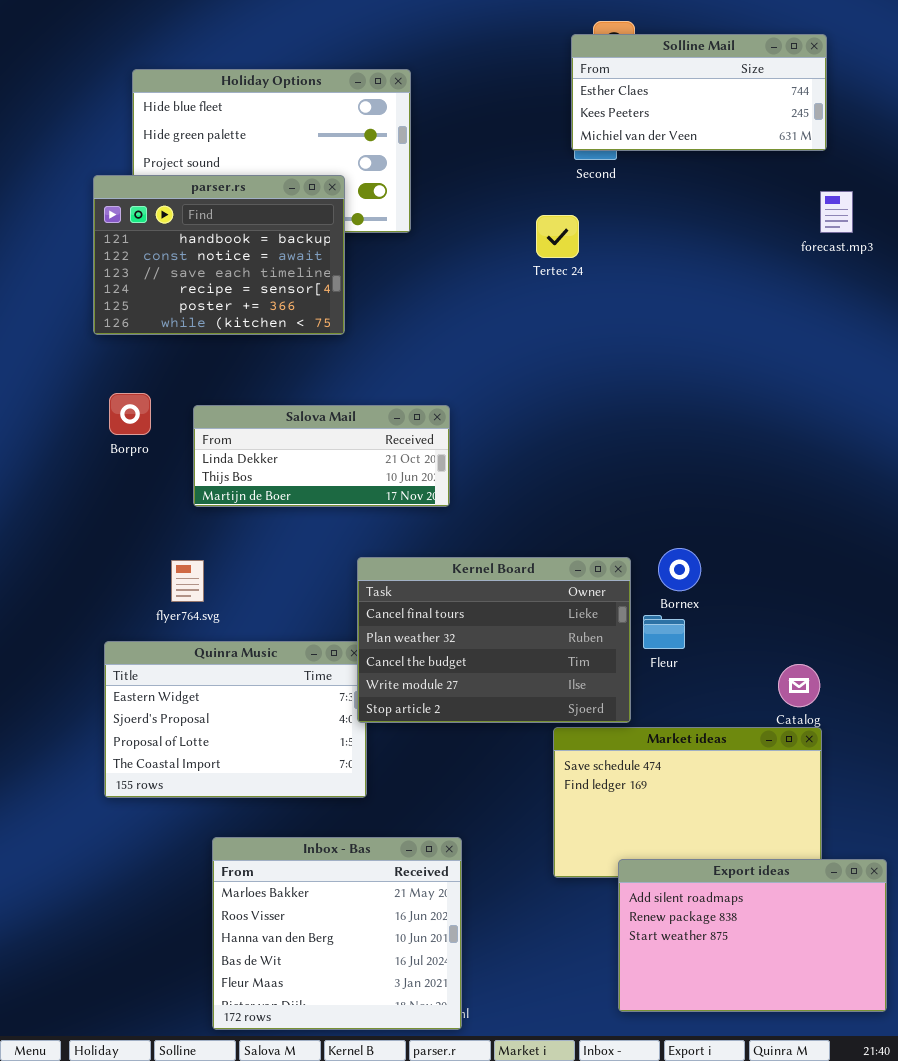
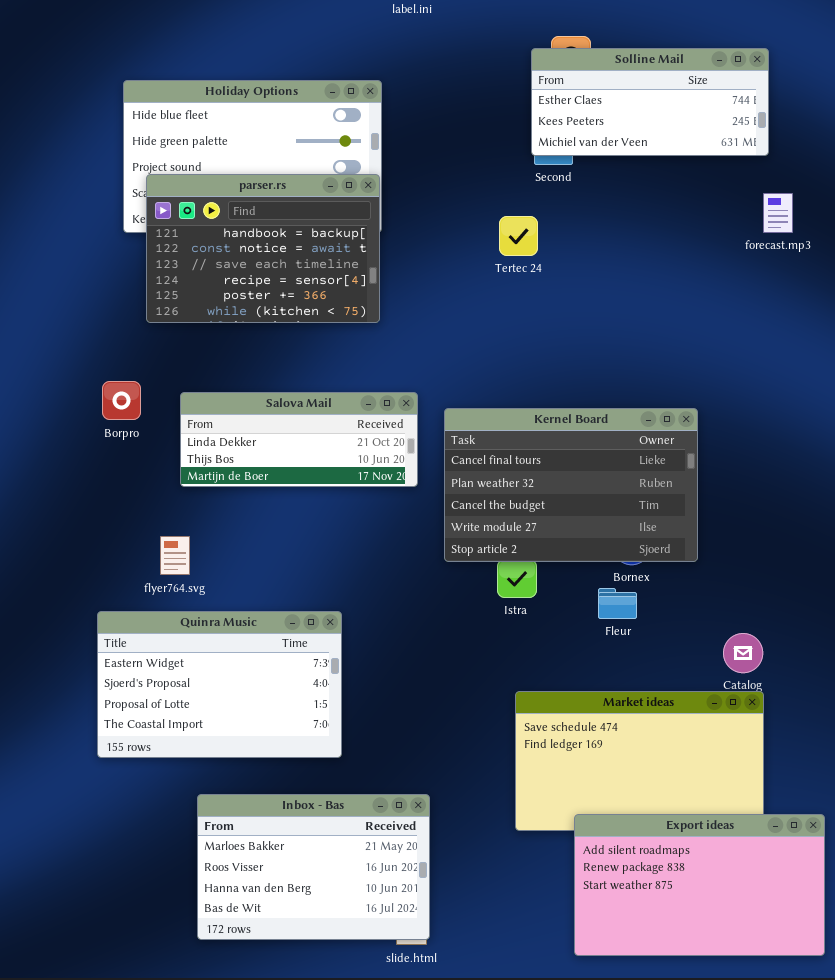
parser.rs: [93,175,345,335] -> [146,174,380,323], moved
Kernel Board: [357,557,631,723] -> [444,408,698,562], moved
Inbox - Bas: [212,837,462,1030] -> [197,794,430,940], resized

